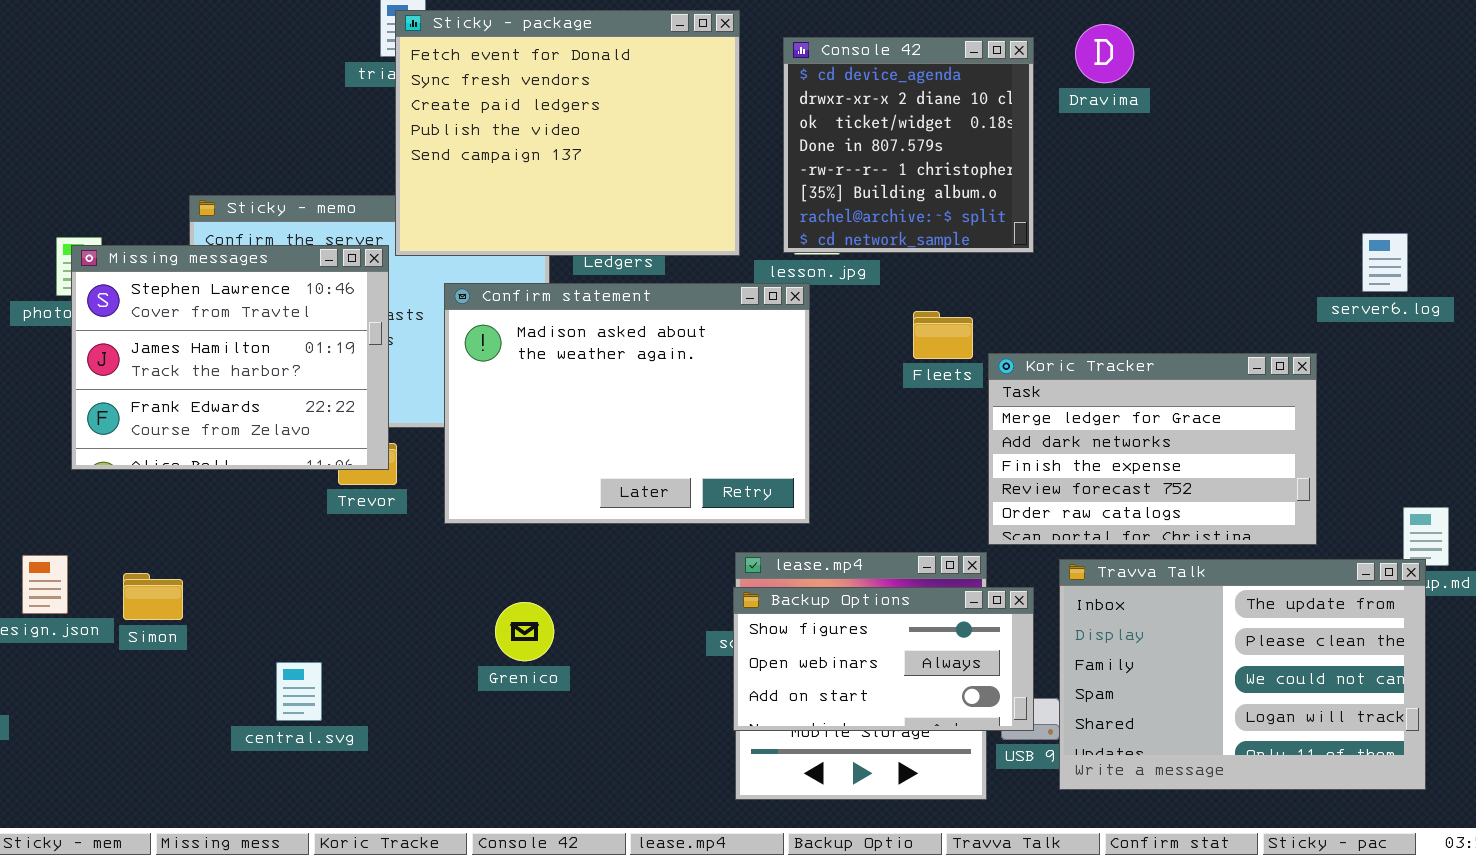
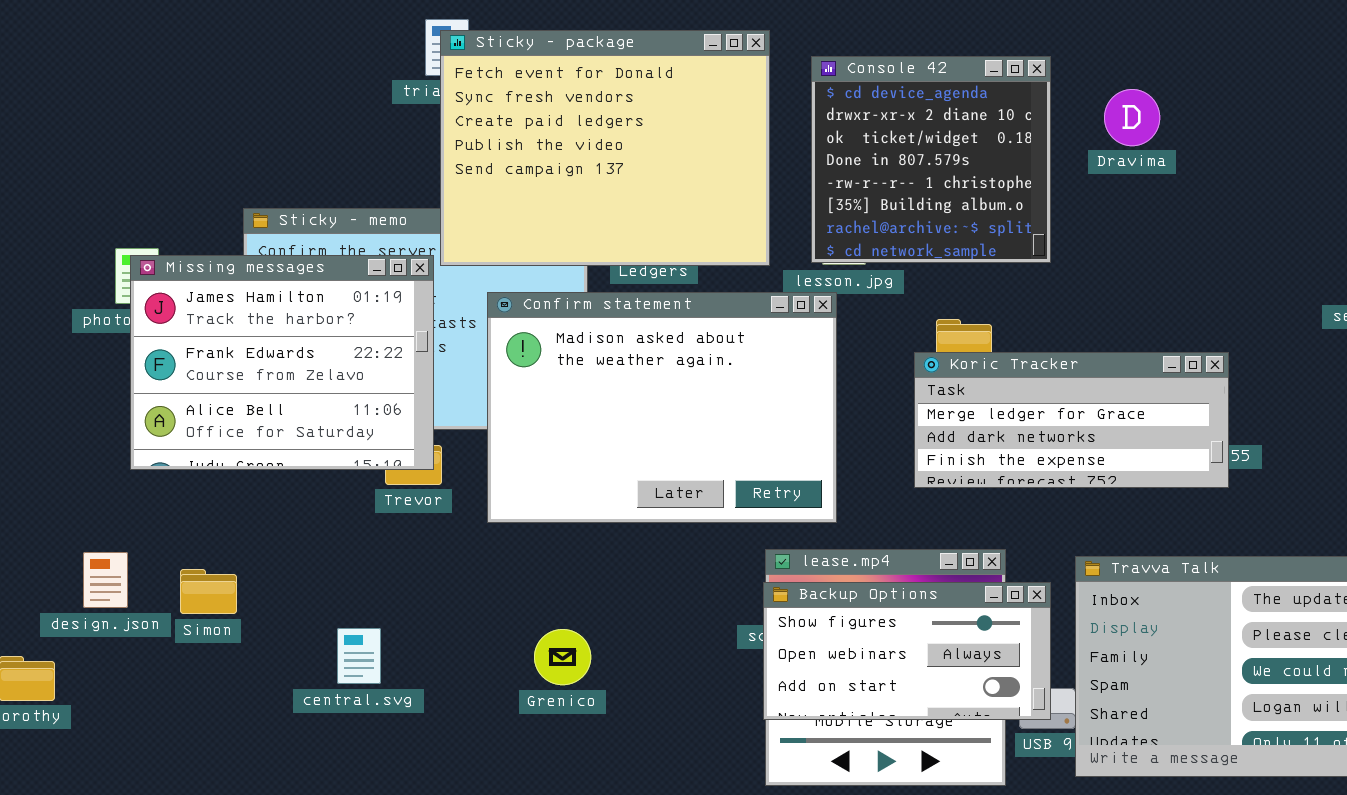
Dravima: [1075,24,1134,83] -> [1104,89,1160,146], moved
Missing messages: [71,245,389,470] -> [130,255,434,470], scrolled down 1 row
Koric Tracker: [988,353,1317,545] -> [914,352,1229,488], moved, resized
Grenico: [495,602,554,661] -> [534,629,591,685], moved
central.svg: [276,662,322,721] -> [337,628,381,684], moved

